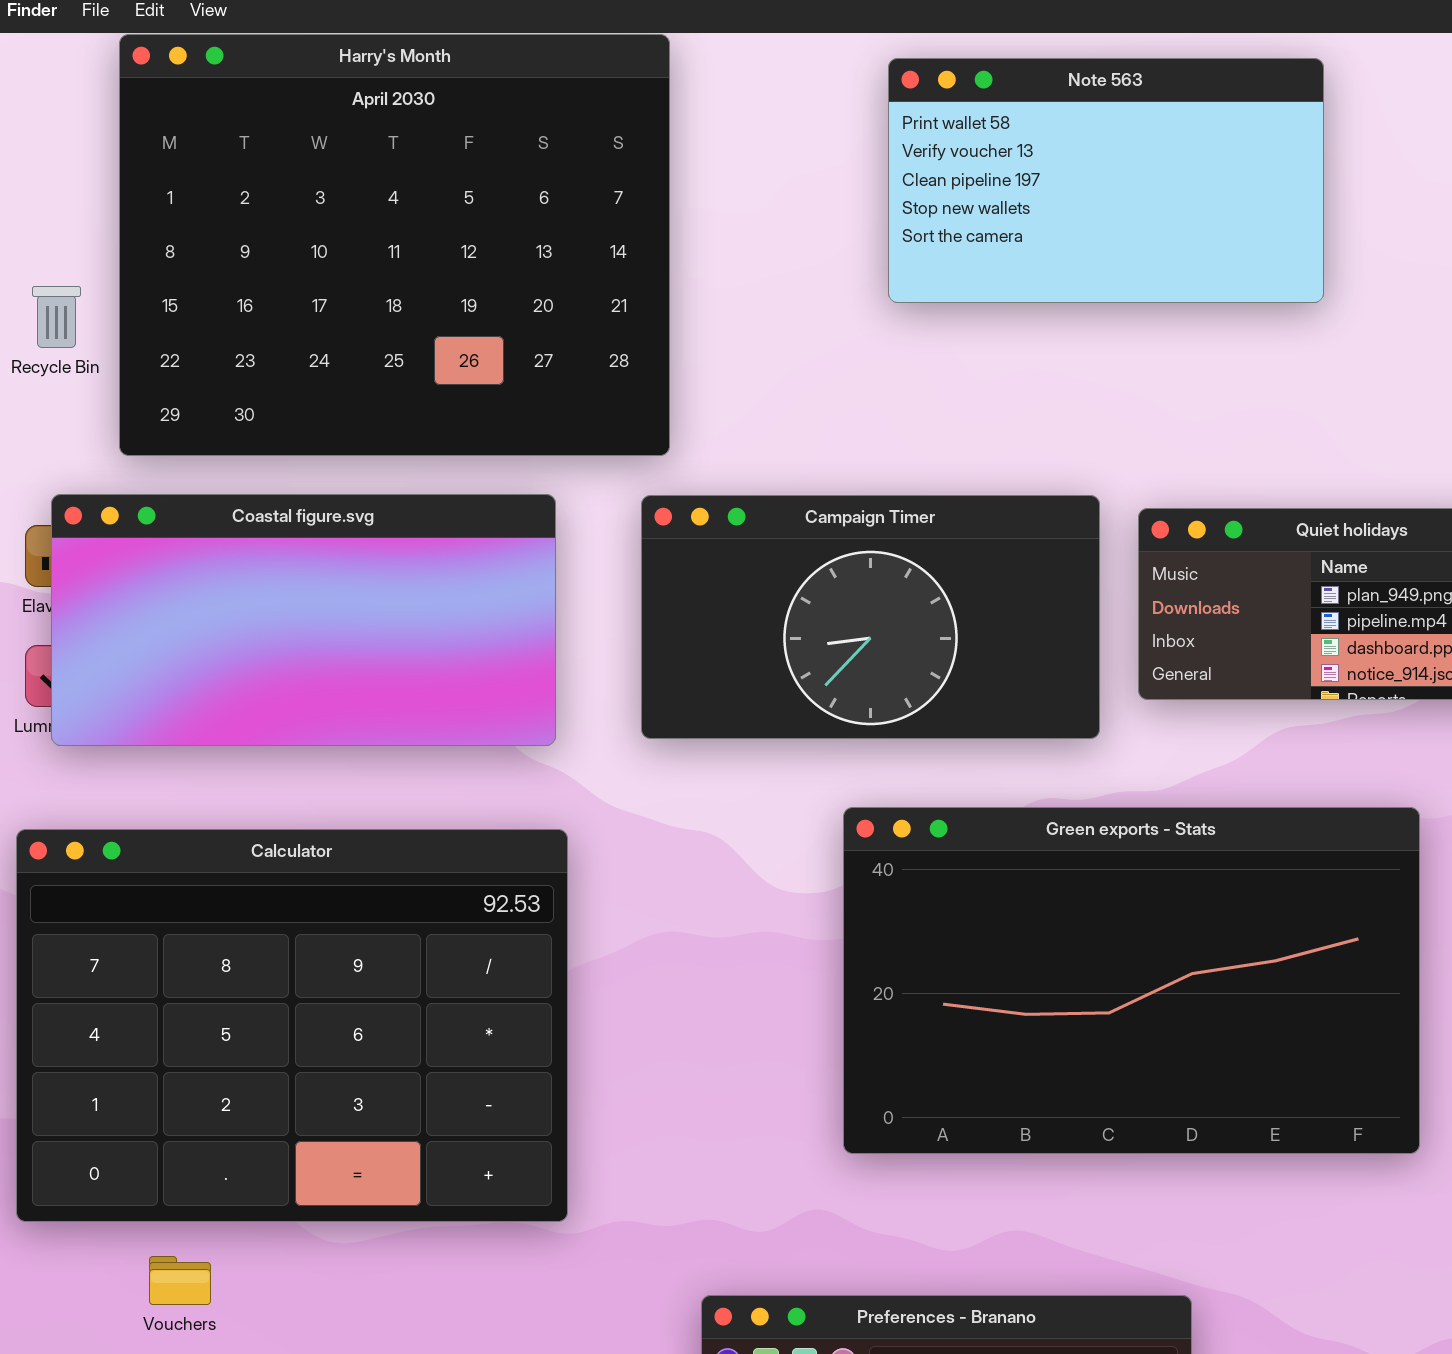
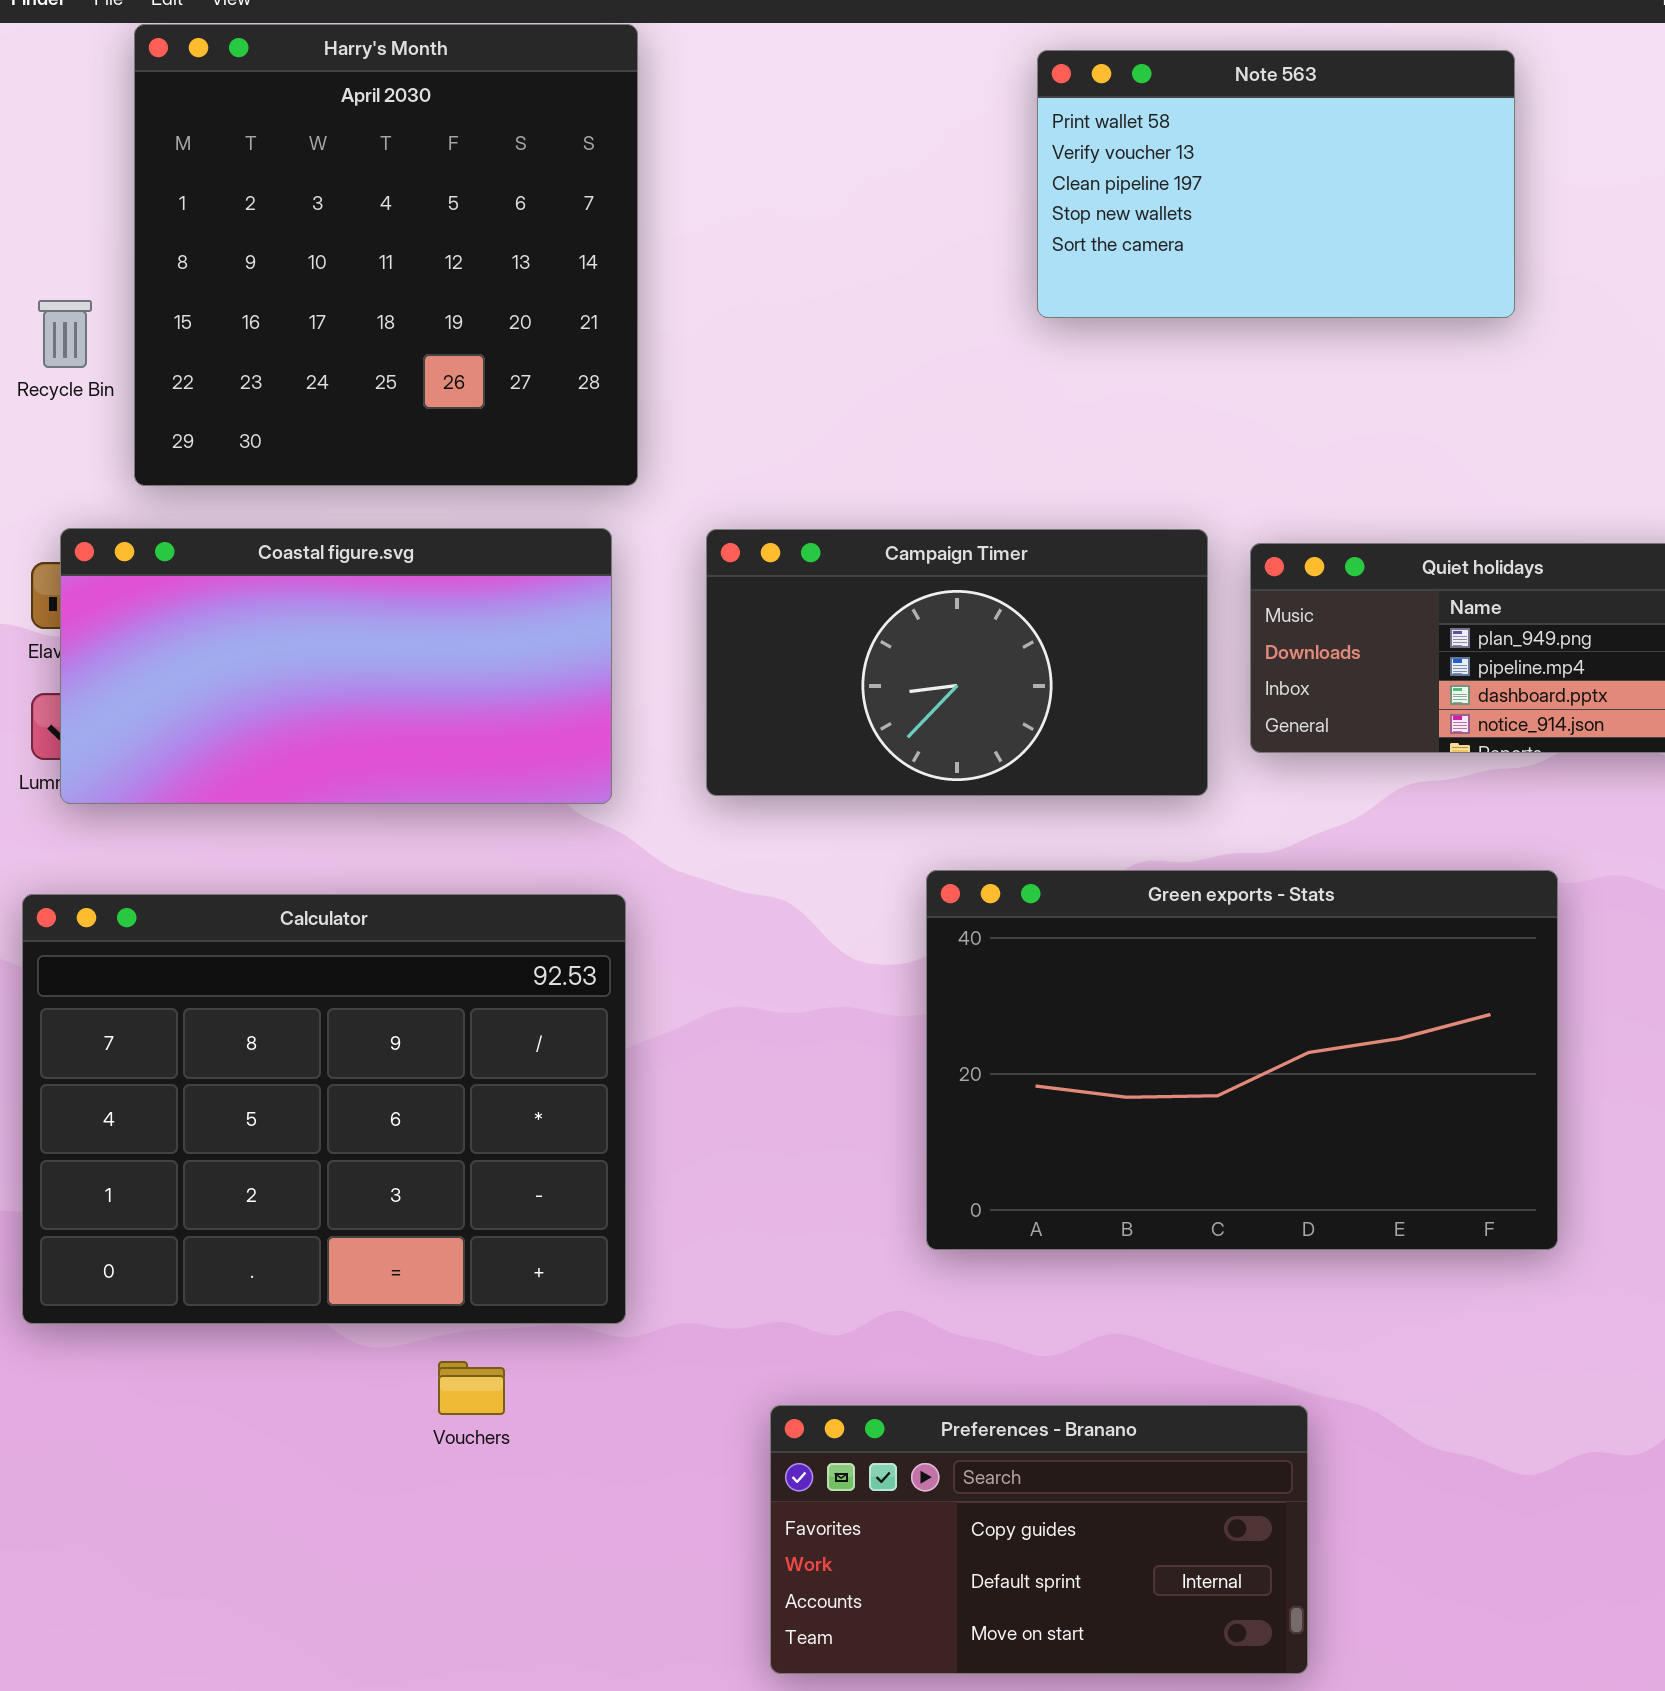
Harry's Month: [119,34,670,456] -> [134,24,638,486], resized
Note 563: [888,58,1324,303] -> [1037,50,1515,318], moved
Vouchers: [149,1256,211,1305] -> [438,1361,505,1415], moved

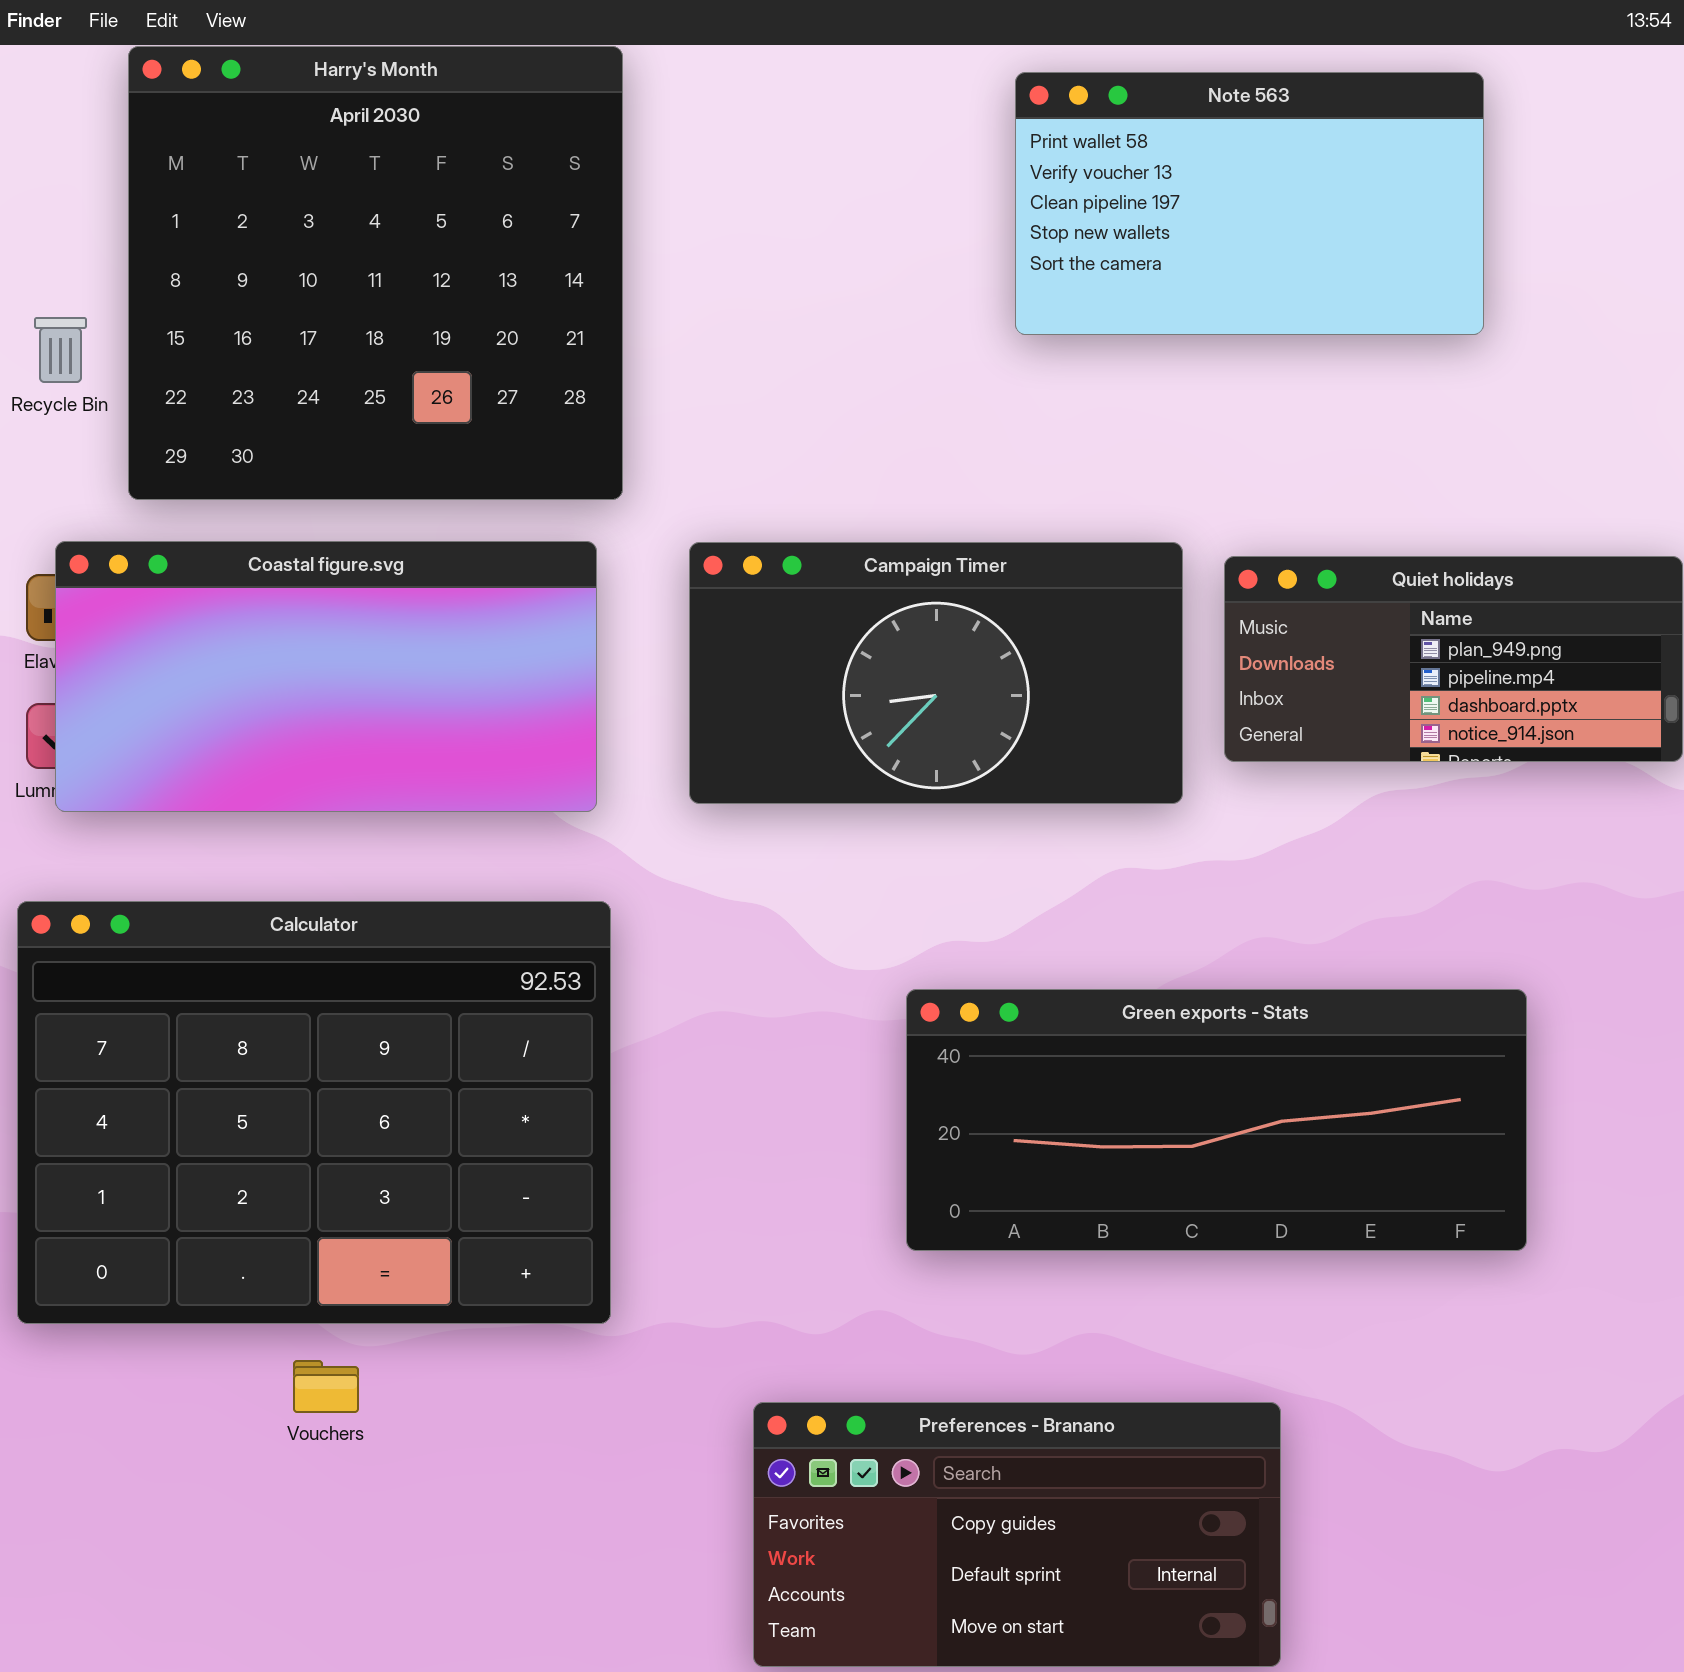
Green exports - Stats: [926,870,1558,1250] -> [906,989,1527,1251], resized
Vouchers: [438,1361,505,1415] -> [293,1360,359,1413], moved

